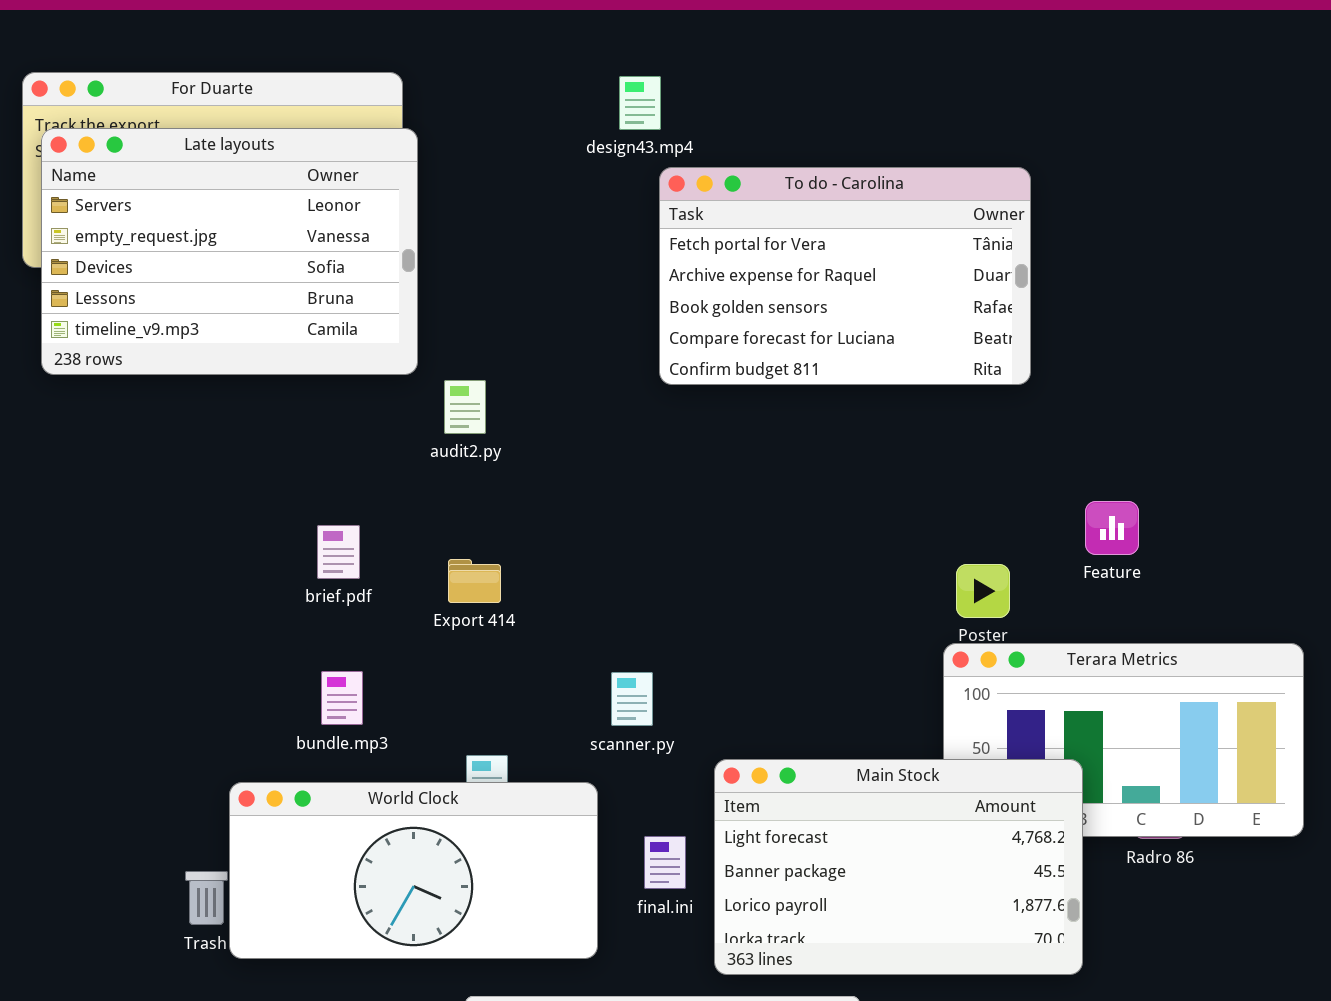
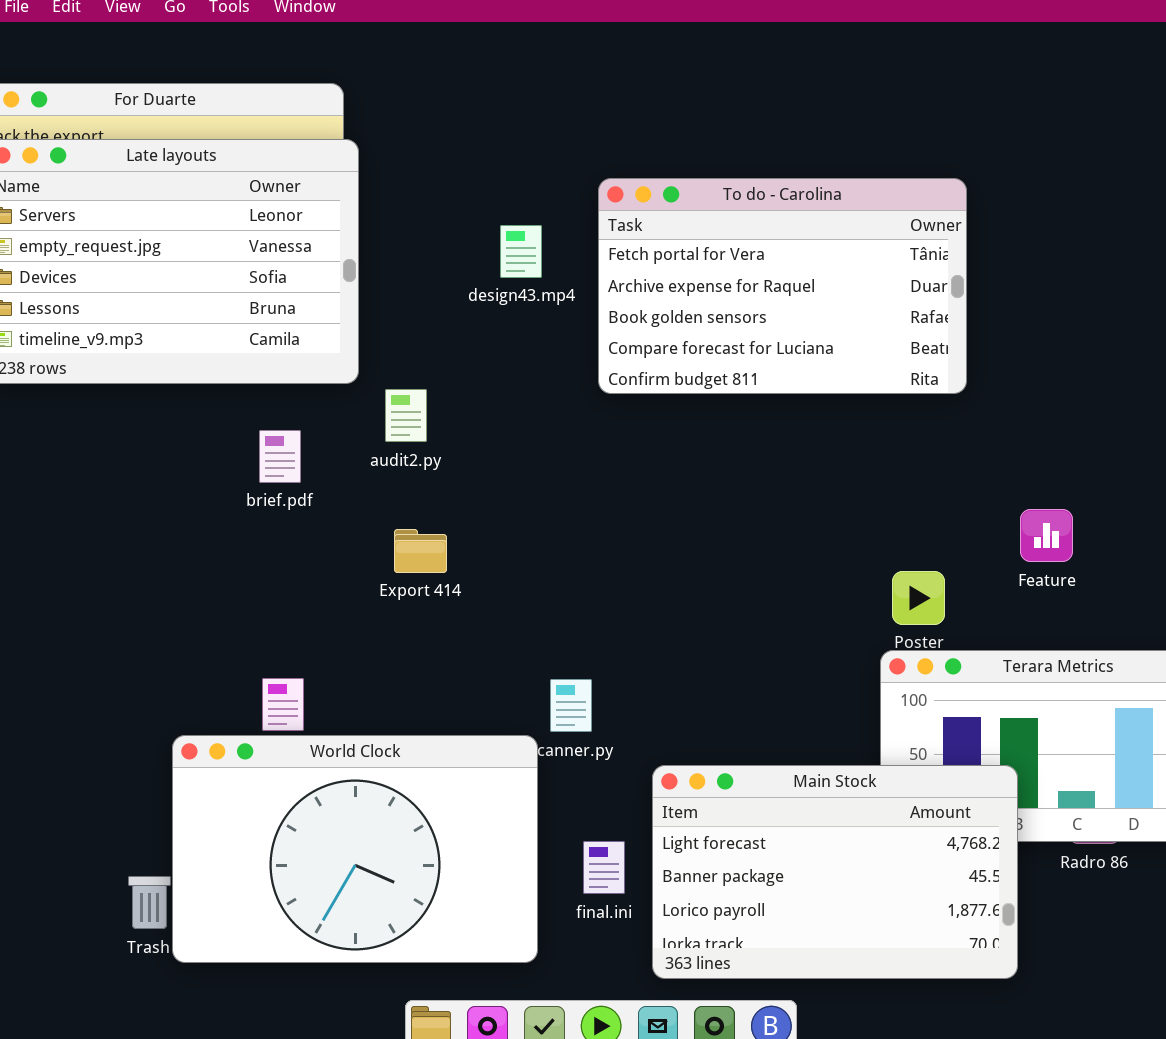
design43.mp4: [619,76,661,130] -> [500,225,542,278], moved
brief.pdf: [317,525,360,579] -> [259,430,301,483], moved
Export 414: [448,559,501,603] -> [394,529,447,573], moved
World Clock: [229,782,598,959] -> [172,735,538,963], resized

